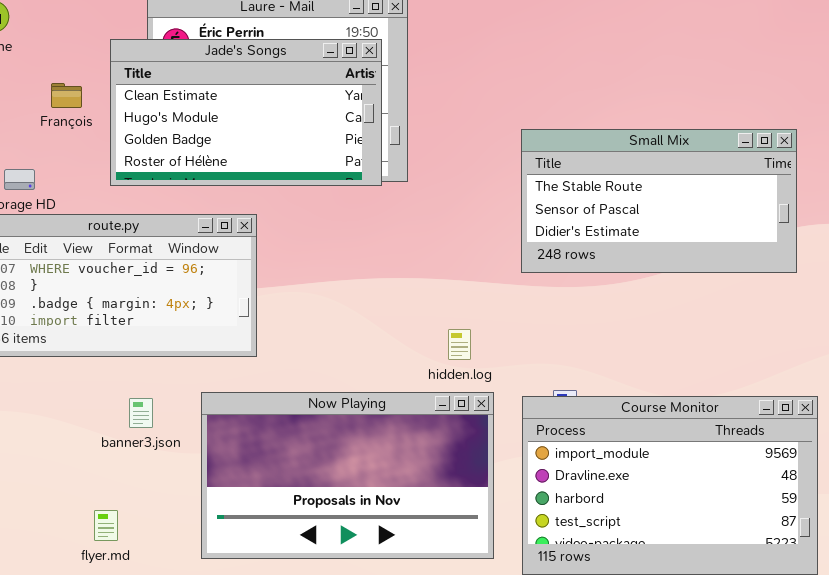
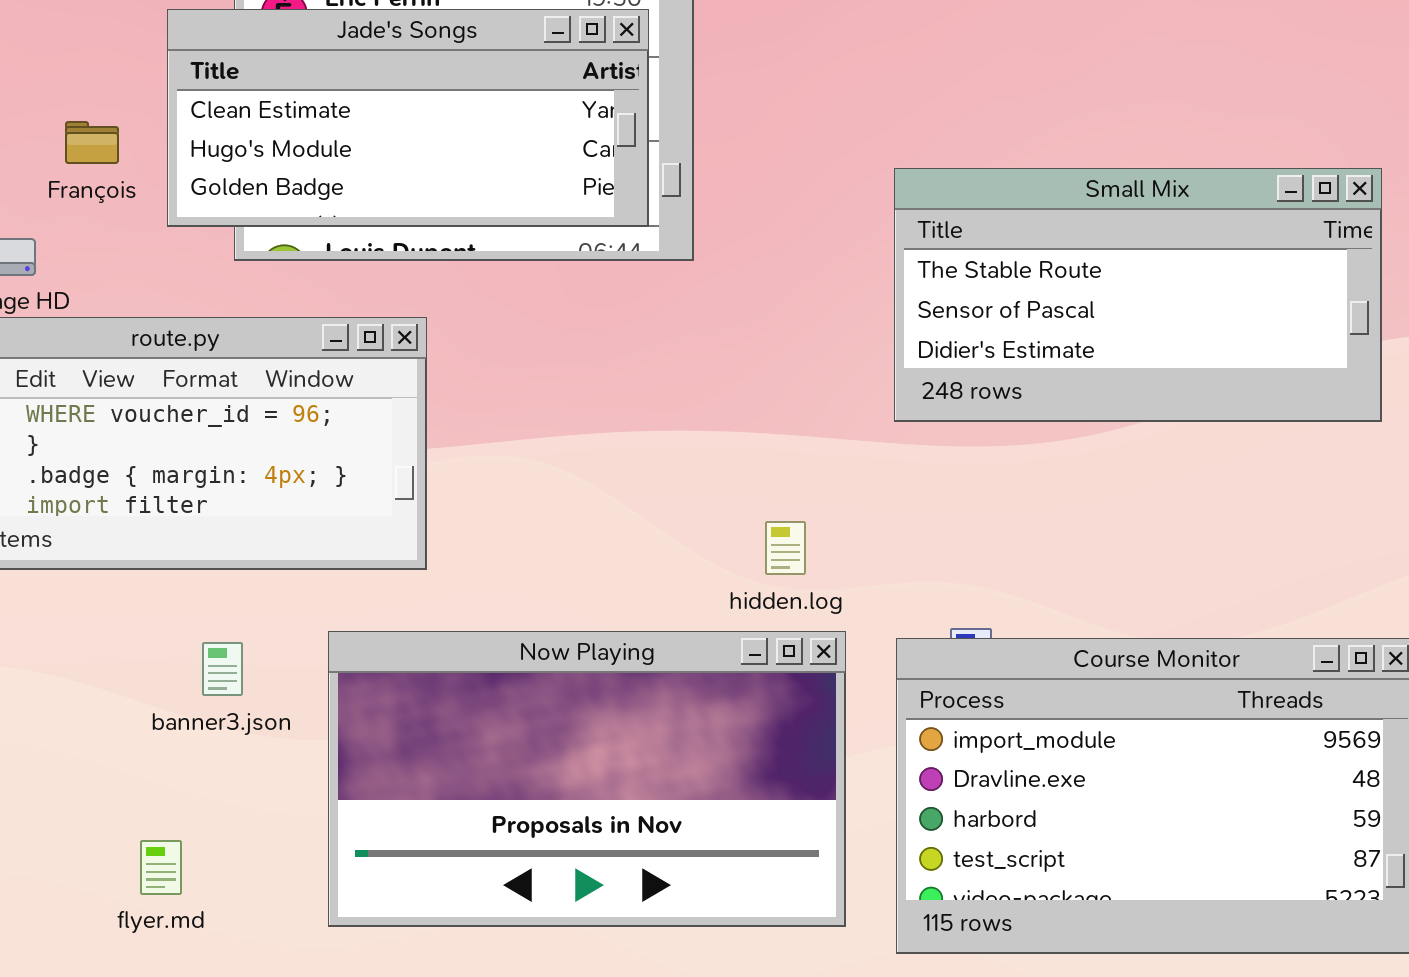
Jade's Songs: [110,39,382,186] -> [167,9,649,227], resized
François: [51,83,82,108] -> [65,121,119,164], moved

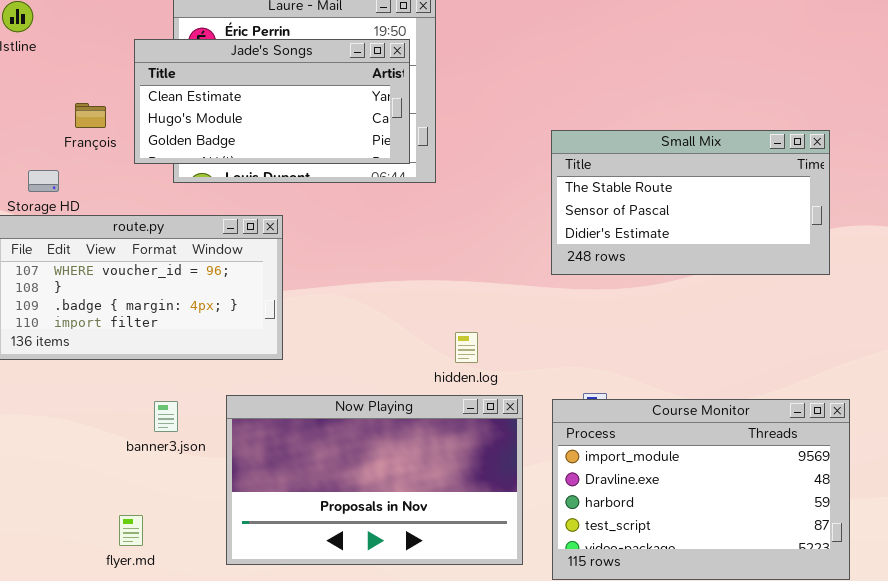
hidden.log: [765,521,806,575] -> [455,332,478,363], moved

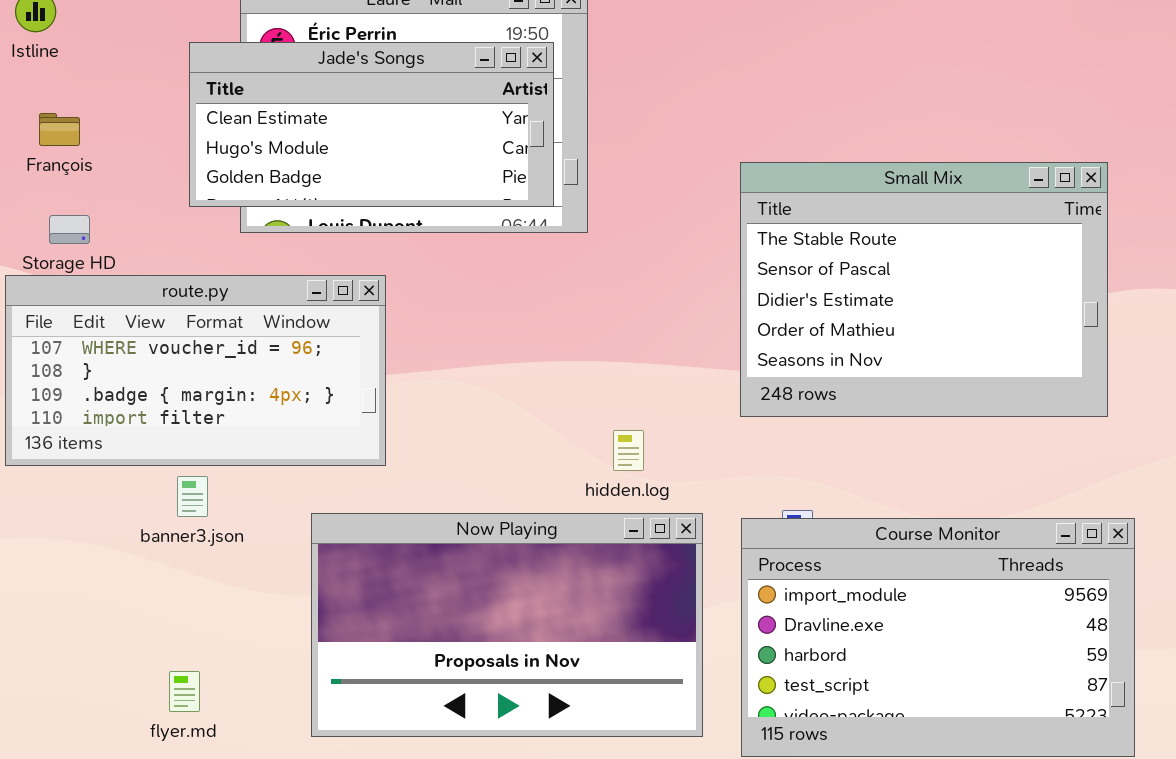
François: [75,103,106,128] -> [39,113,80,146], moved
Small Mix: [551,130,830,275] -> [740,162,1108,417], resized
banner3.json: [154,401,178,432] -> [177,476,208,517], moved

